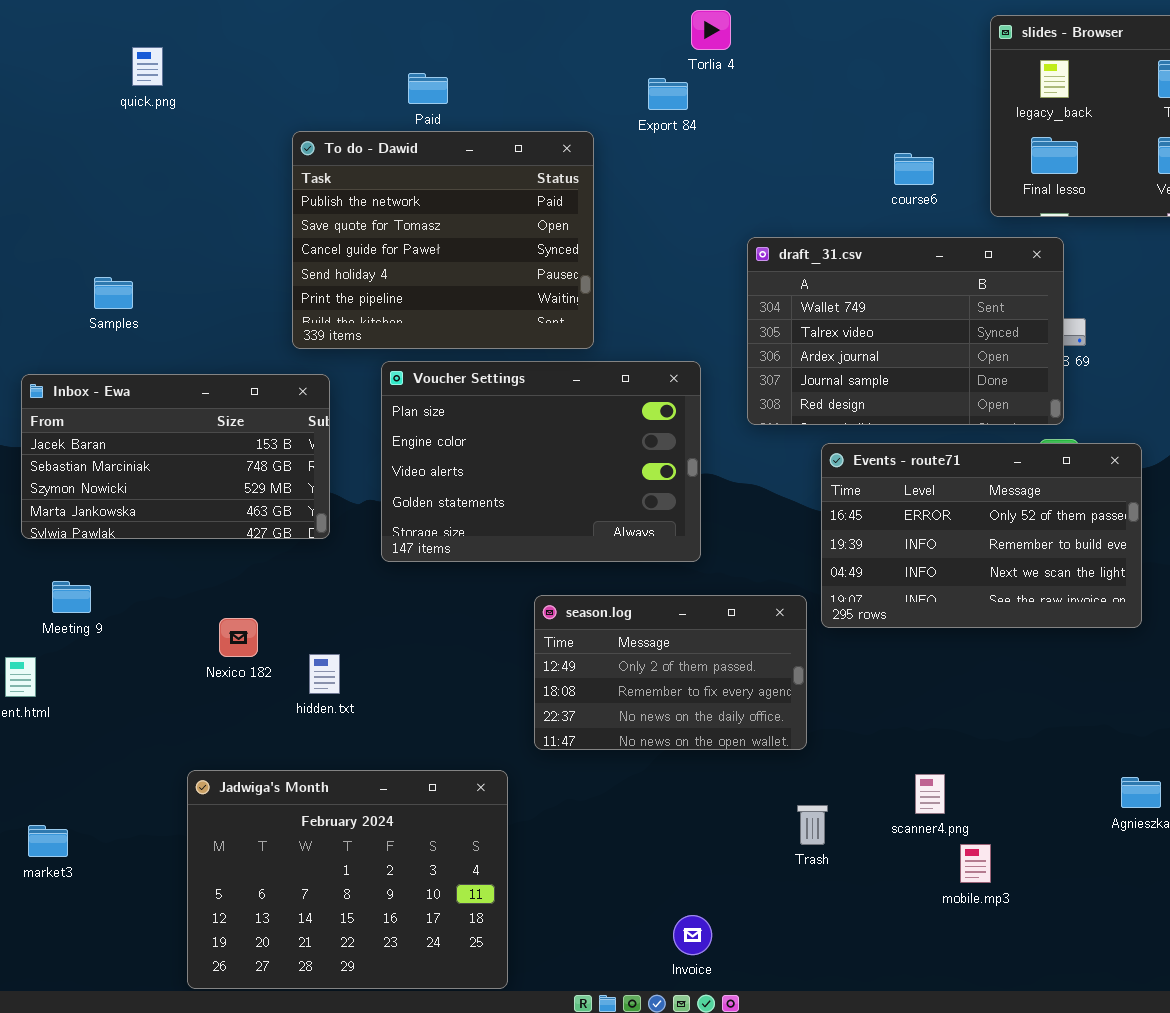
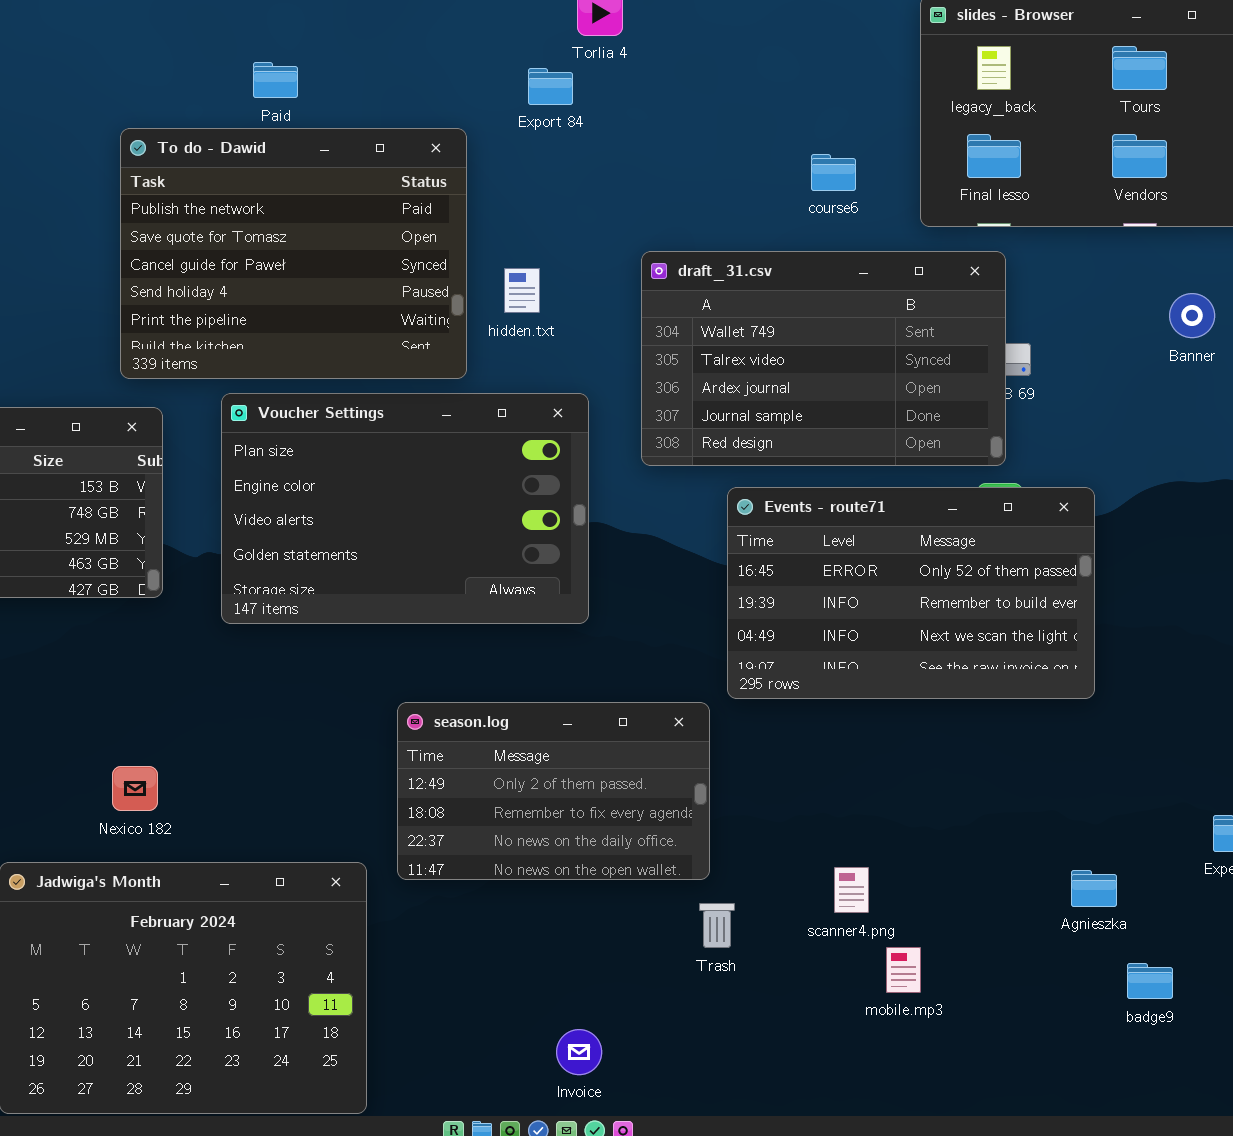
season.log: [534,595,807,750] -> [397,702,710,880], moved
Nexico 182: [219,618,258,657] -> [112,766,158,811], moved
hidden.txt: [309,654,340,694] -> [504,268,540,313], moved

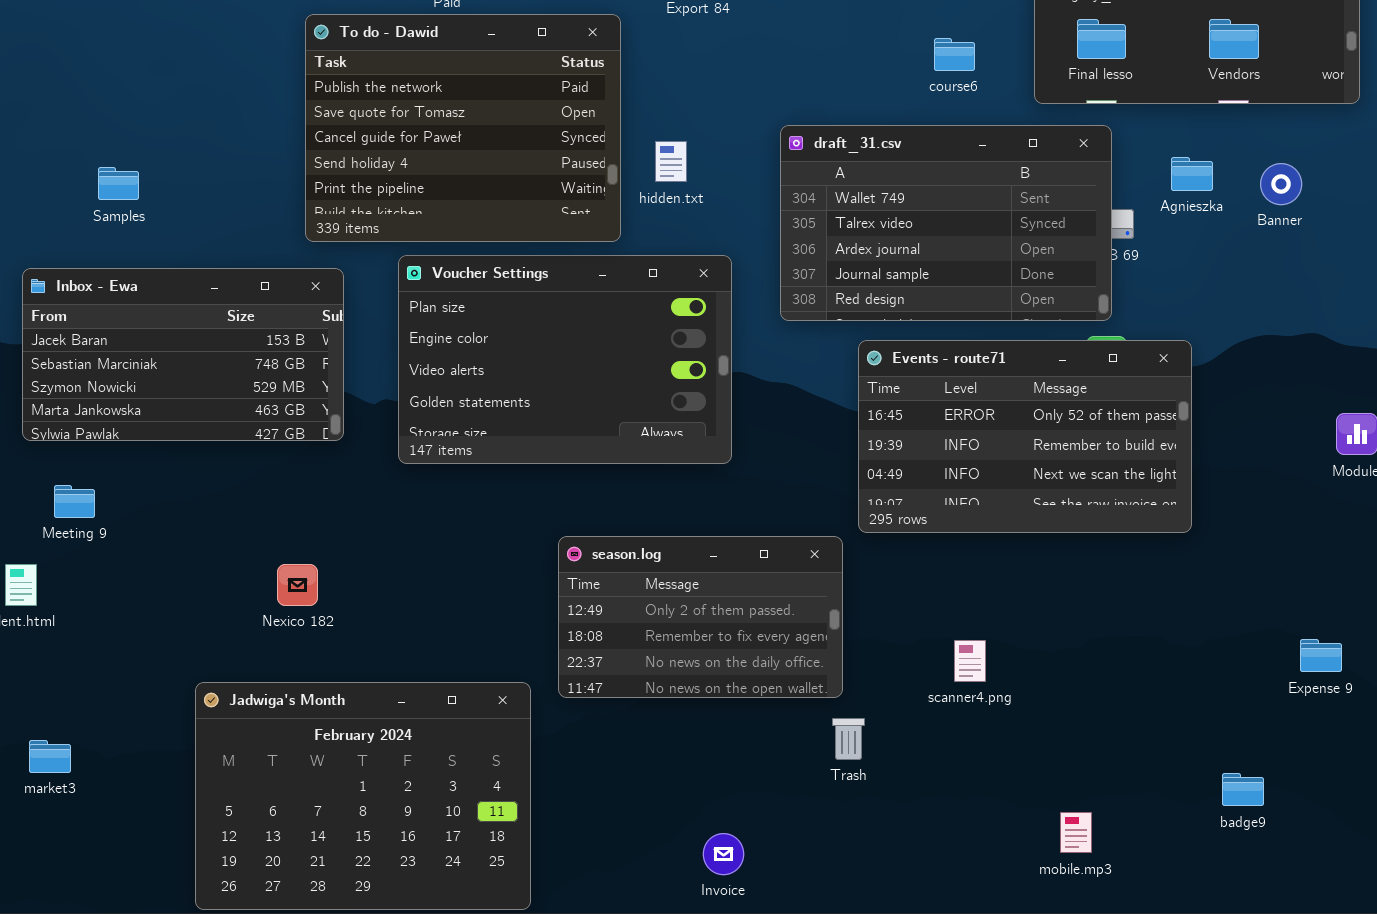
Nexico 182: [112,766,158,811] -> [277,564,318,606], moved
scanner4.png: [834,867,869,913] -> [954,640,986,682], moved
Agnieszka: [1071,870,1117,907] -> [1171,157,1213,191], moved
mobile.mp3: [886,947,921,993] -> [1060,812,1092,853], moved

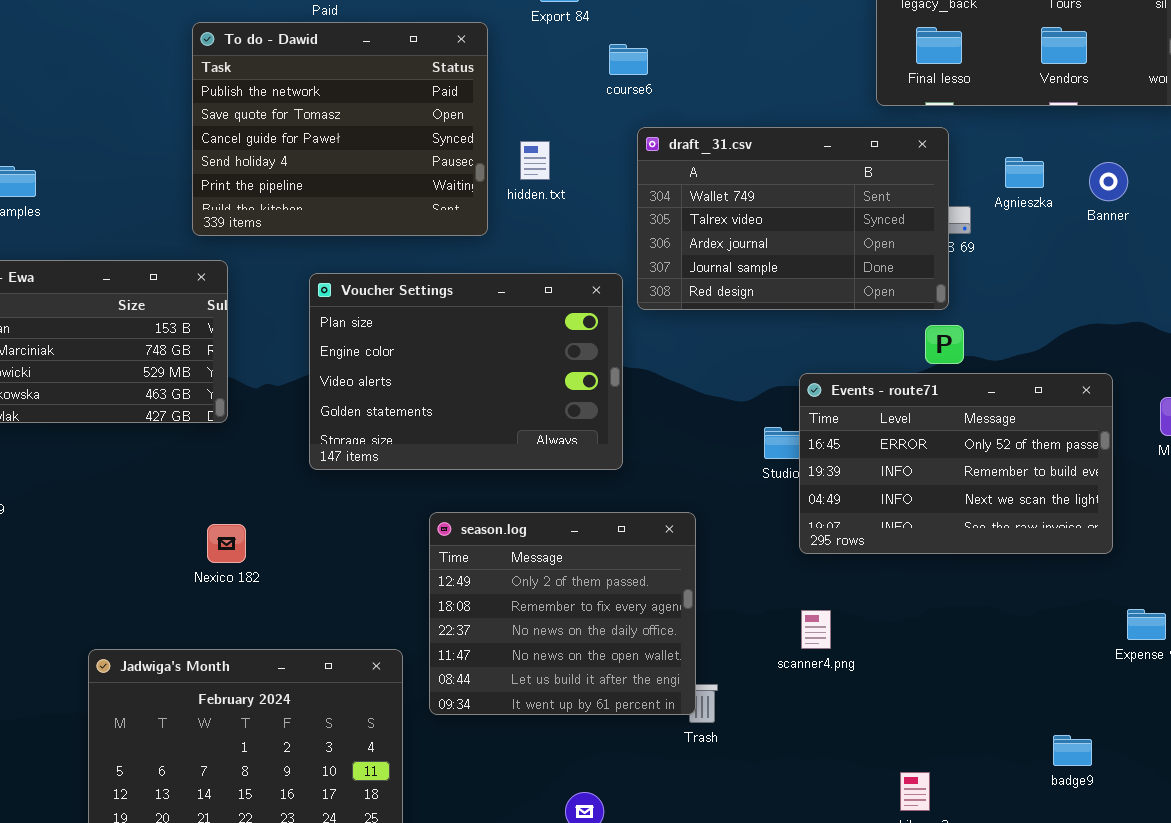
course6: [934,38,975,71] -> [609,44,648,75], moved
Voucher Settings: [398,255,732,464] -> [309,273,623,470], moved
Events - route71: [858,340,1192,533] -> [799,373,1113,554], moved
season.log: [558,536,843,698] -> [429,512,696,715], resized
Nexico 182: [277,564,318,606] -> [207,524,246,563], moved

